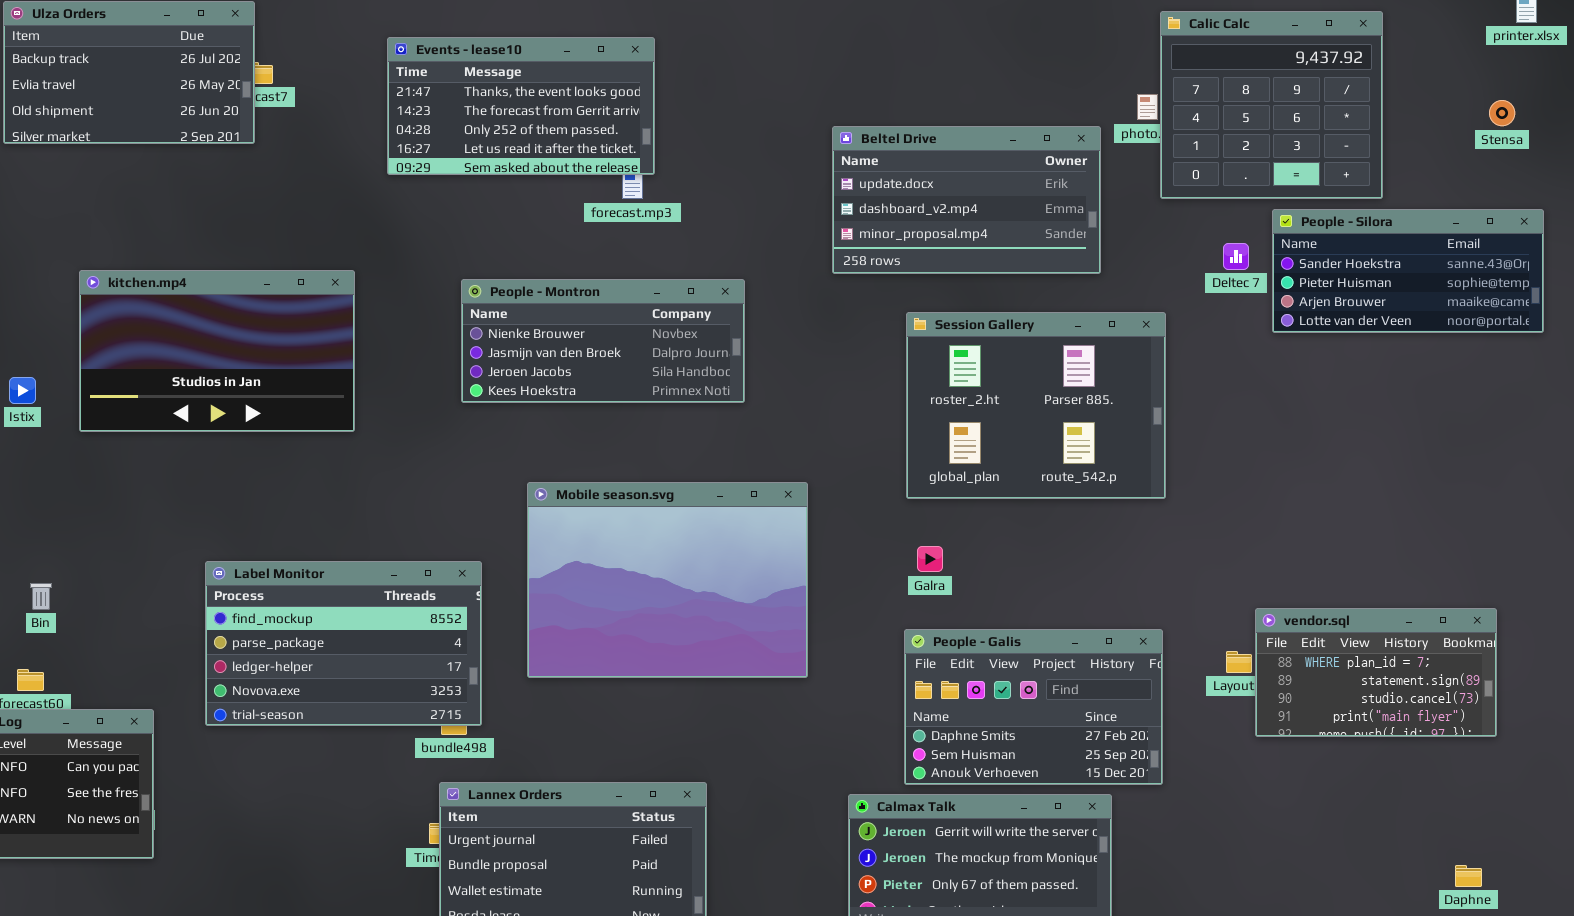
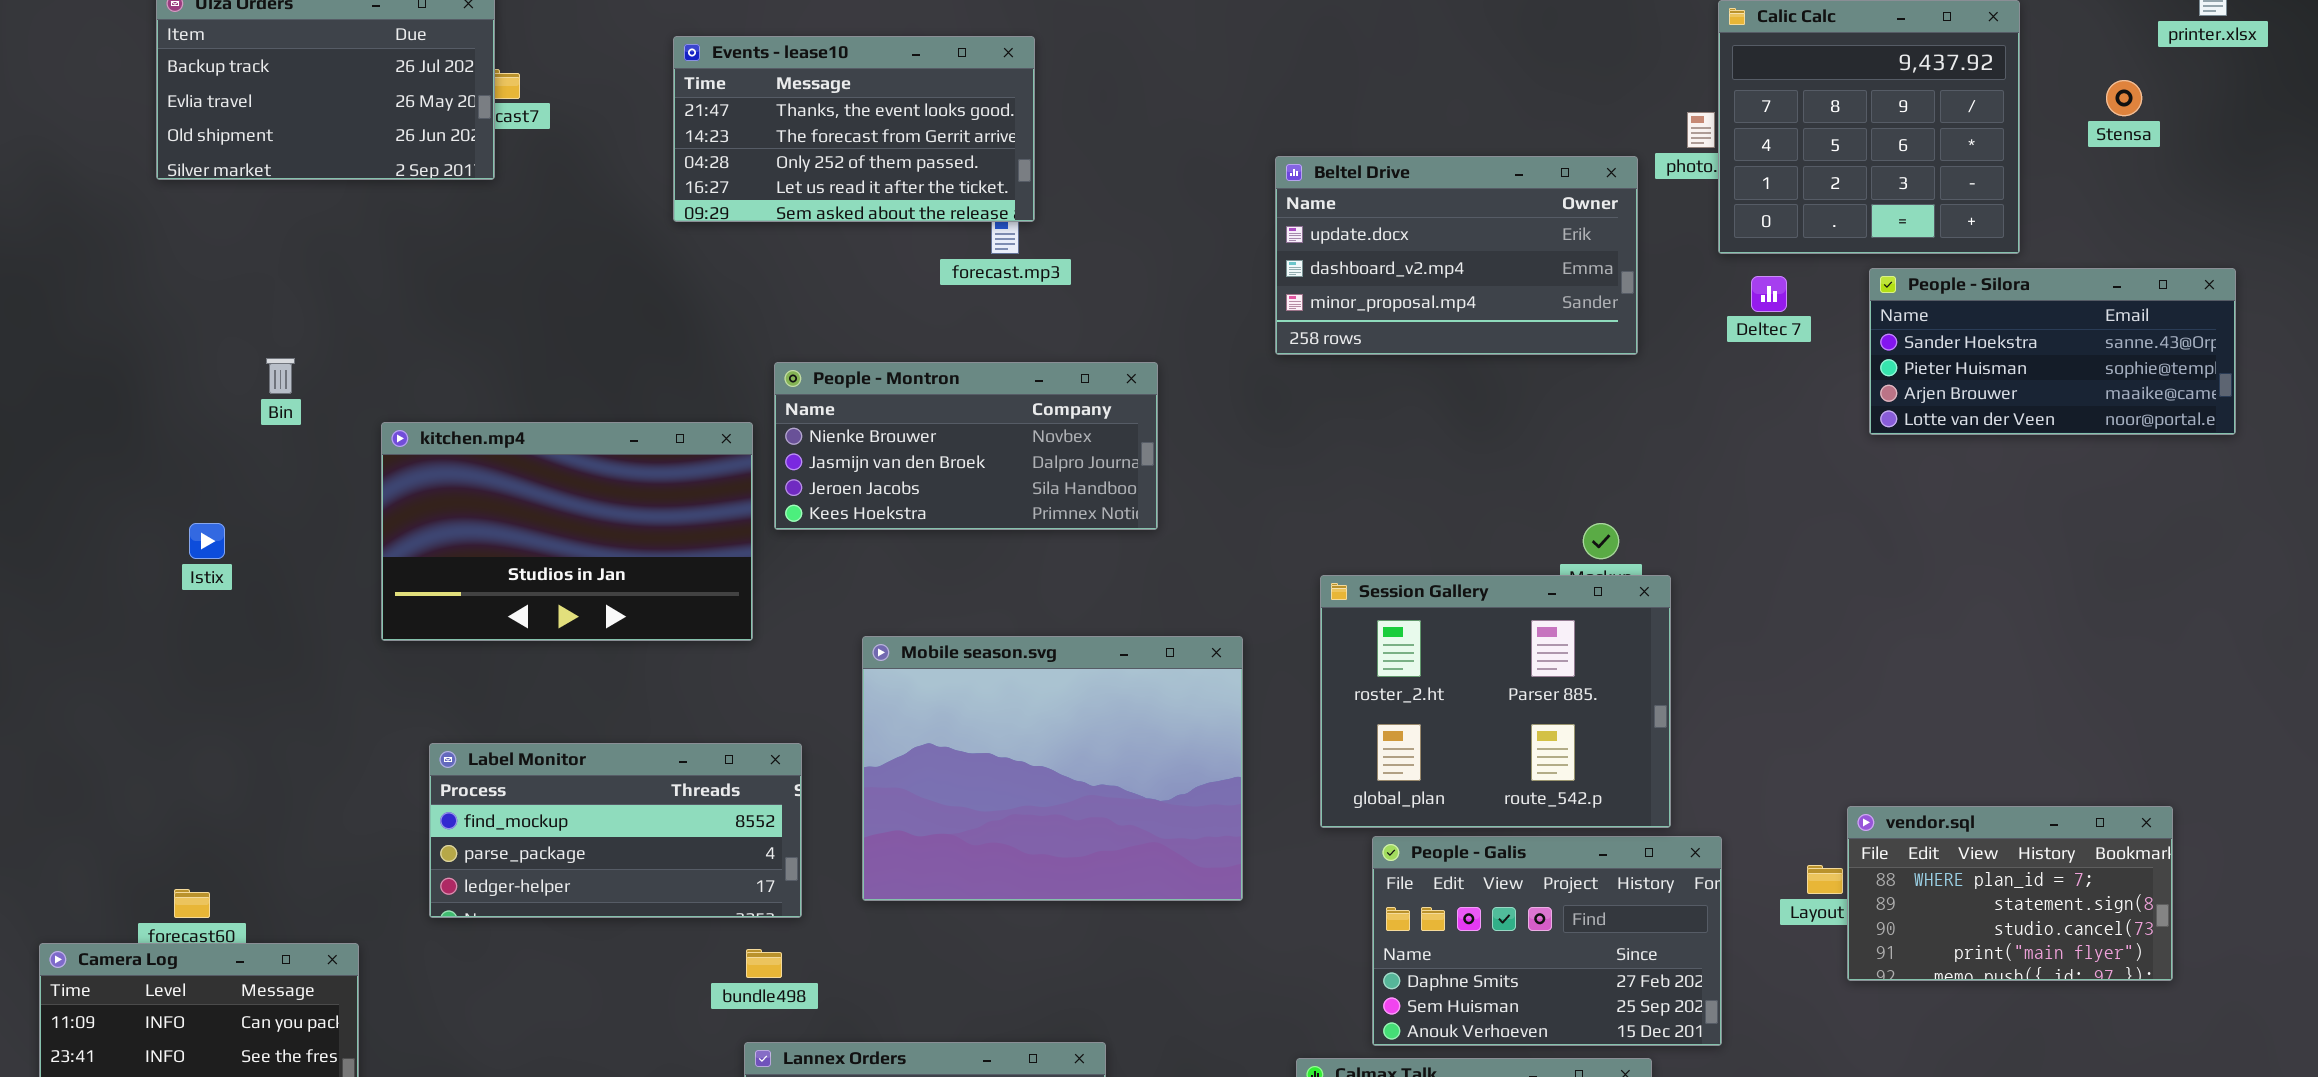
Stensa: [1489,100,1515,126] -> [2106,80,2142,116], moved
Deltec 7: [1223,243,1249,270] -> [1751,276,1787,312], moved
kitchen.mp4: [79,270,355,432] -> [381,422,753,641], moved
Session Gallery: [906,312,1166,499] -> [1320,575,1671,828], moved
Istix: [9,377,36,404] -> [189,523,225,559], moved
Label Monitor: [205,561,482,726] -> [429,743,802,918], resized
Bin: [30,583,52,610] -> [266,358,295,394], moved

